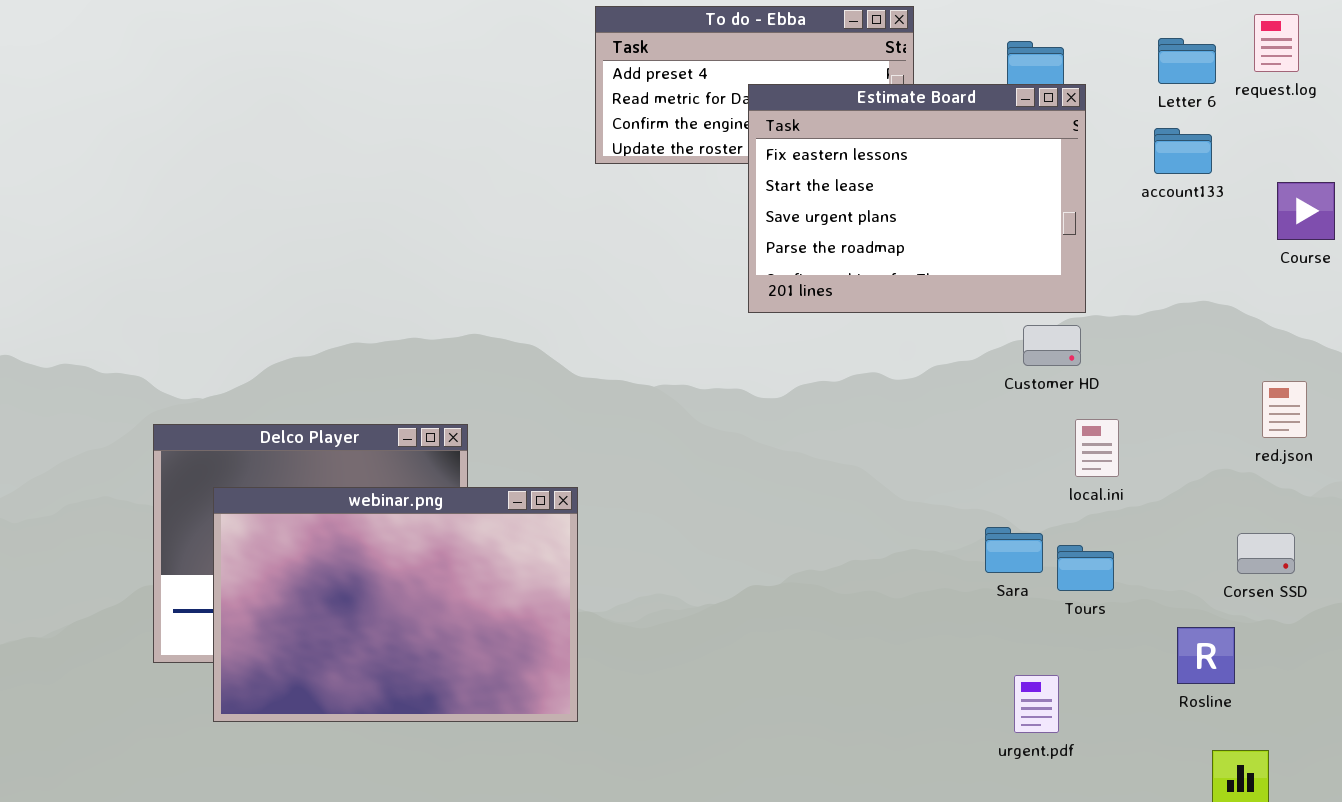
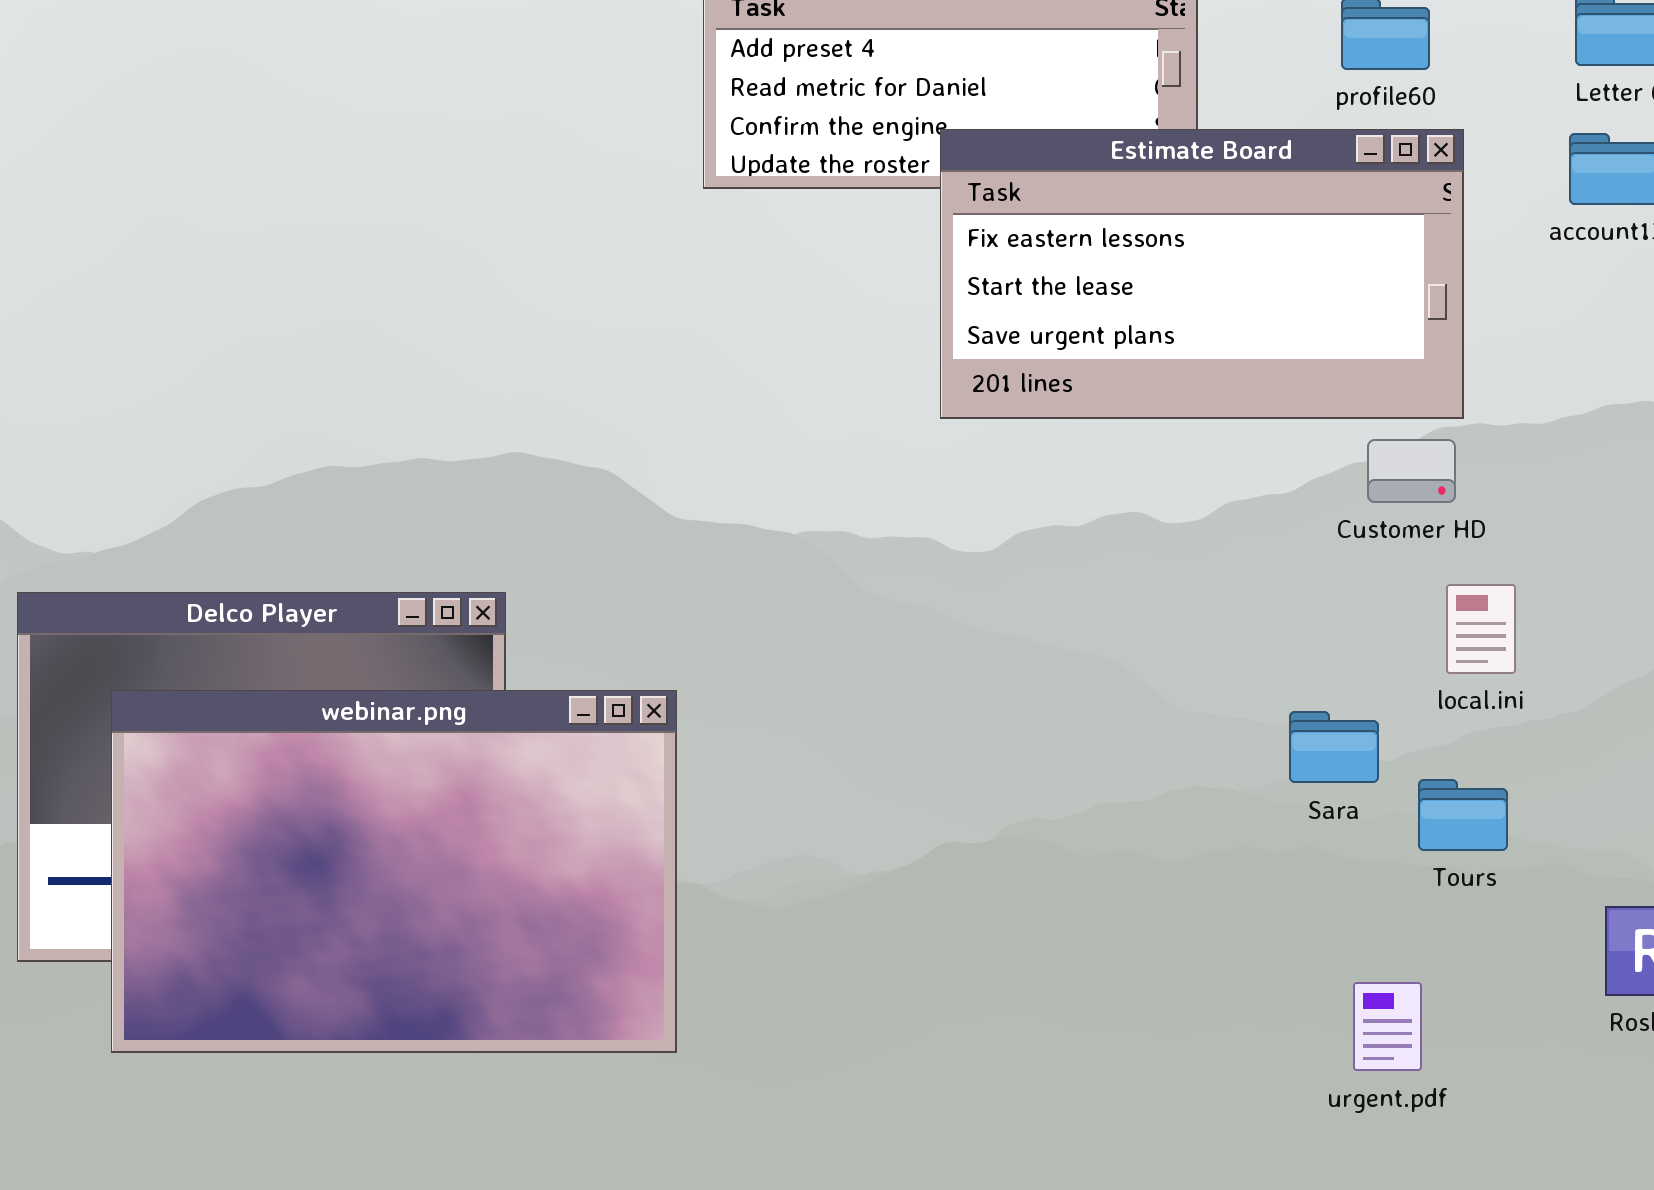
Estimate Board: [748,84,1086,313] -> [940,129,1464,419], resized
Sara: [985,527,1043,573] -> [1289,711,1379,783], moved

